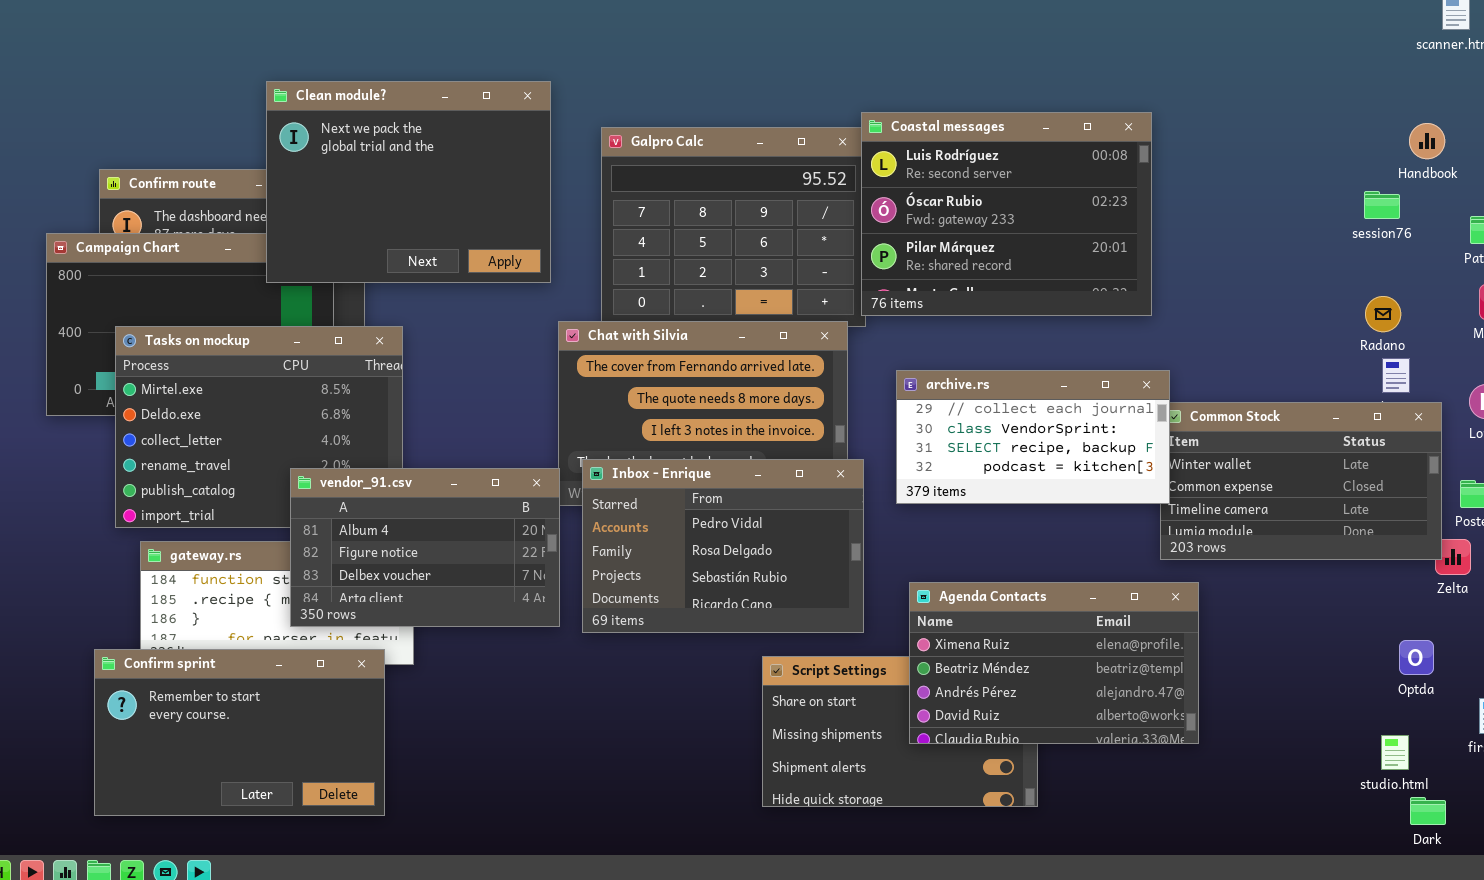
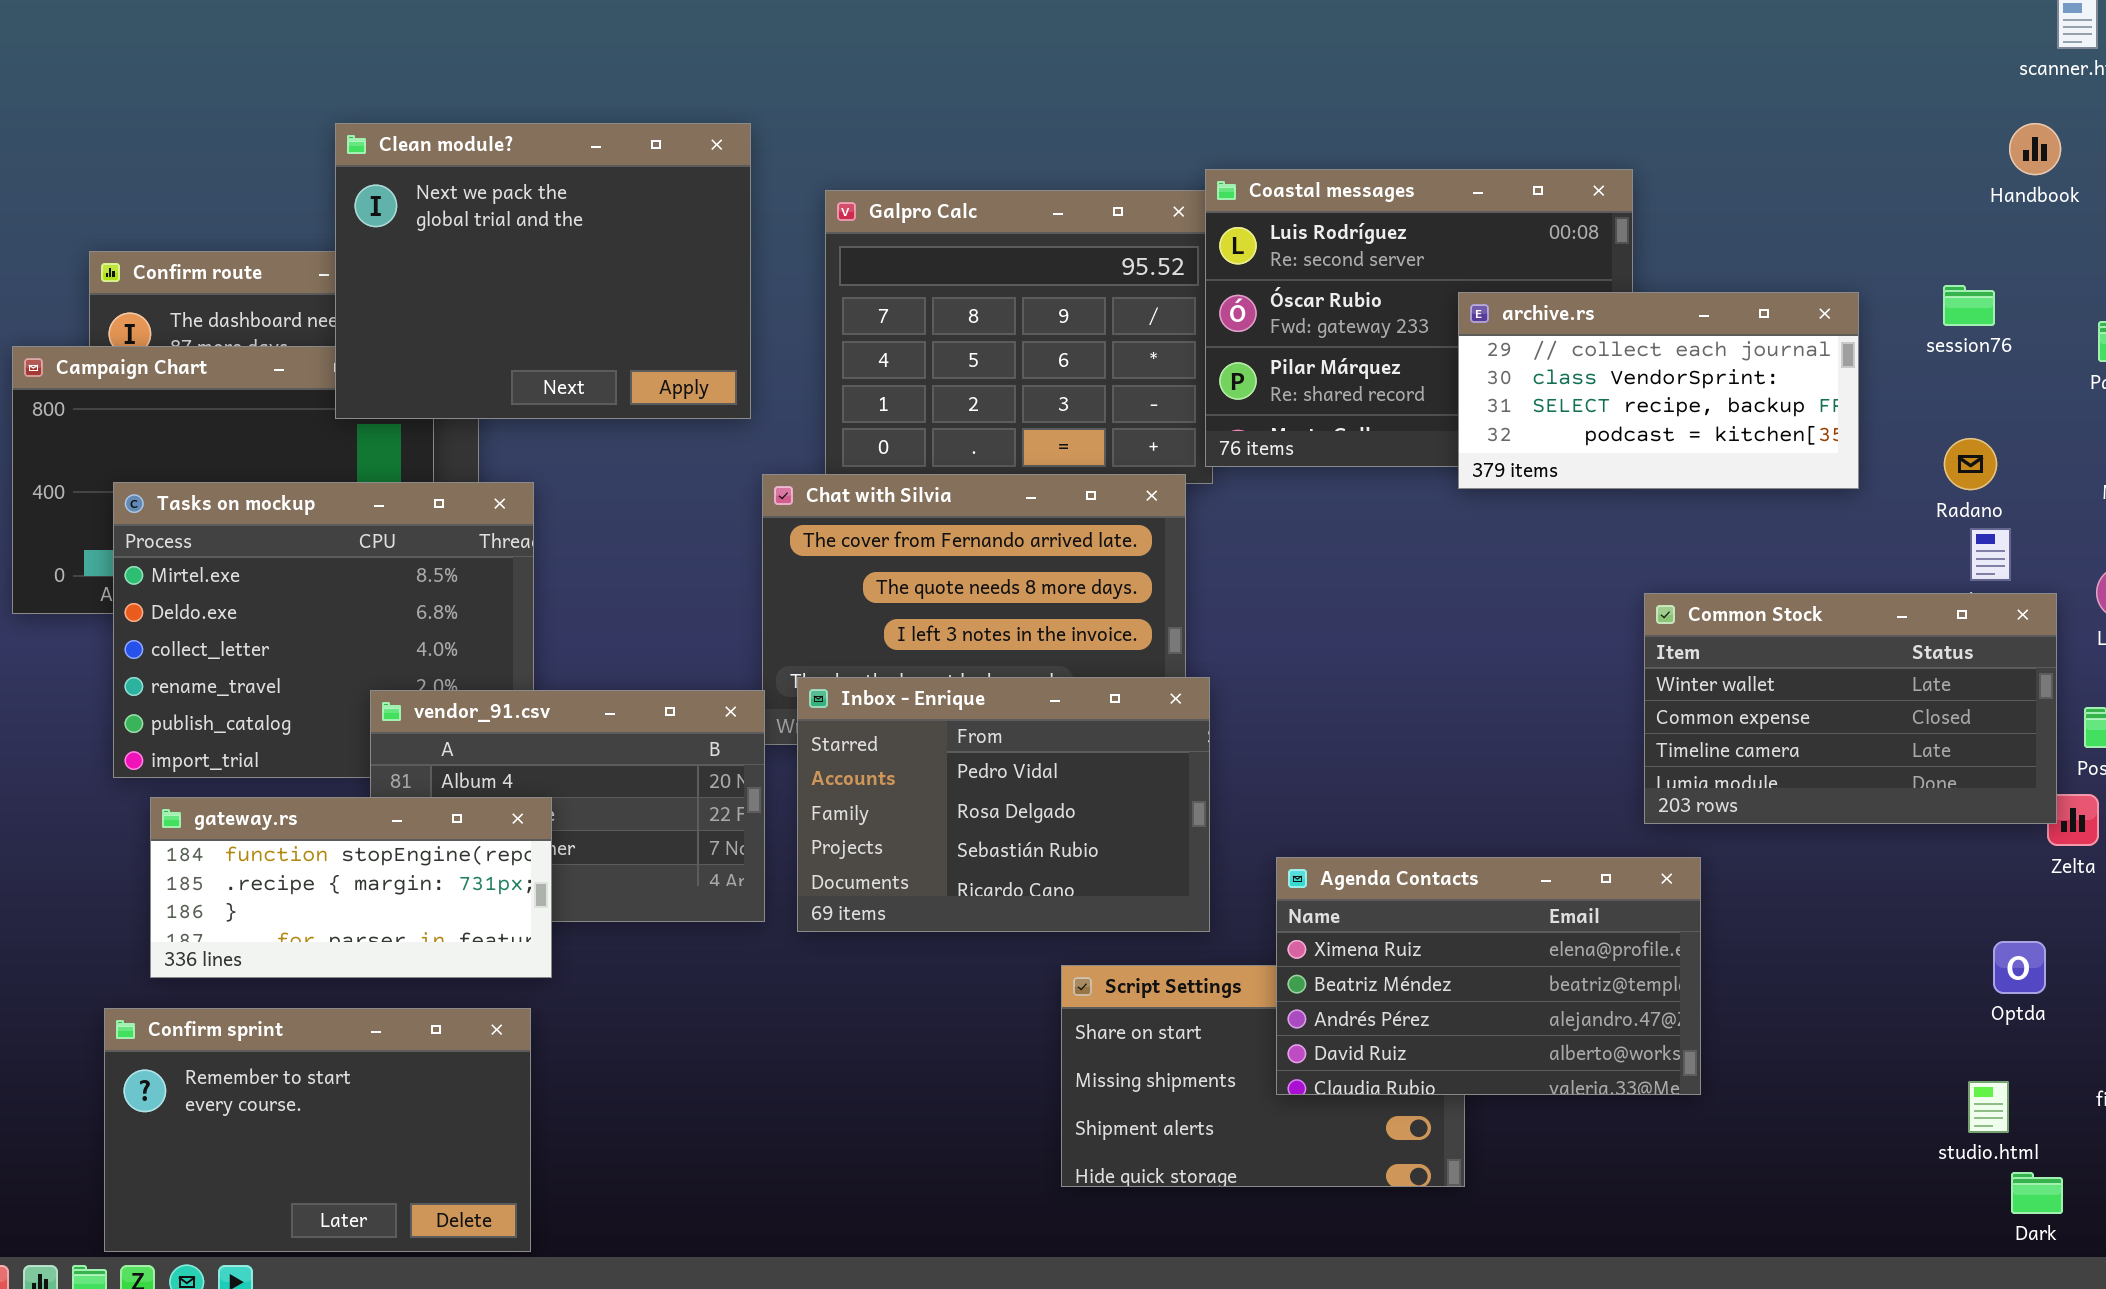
Handbook: [1409,123,1445,159] -> [2009,123,2061,175], moved
archive.rs: [896,370,1170,504] -> [1458,292,1859,489], moved
gateway.rs: [140,541,414,665] -> [150,797,552,978], raised
Confirm sprint: [94,649,385,816] -> [104,1008,531,1252], moved

